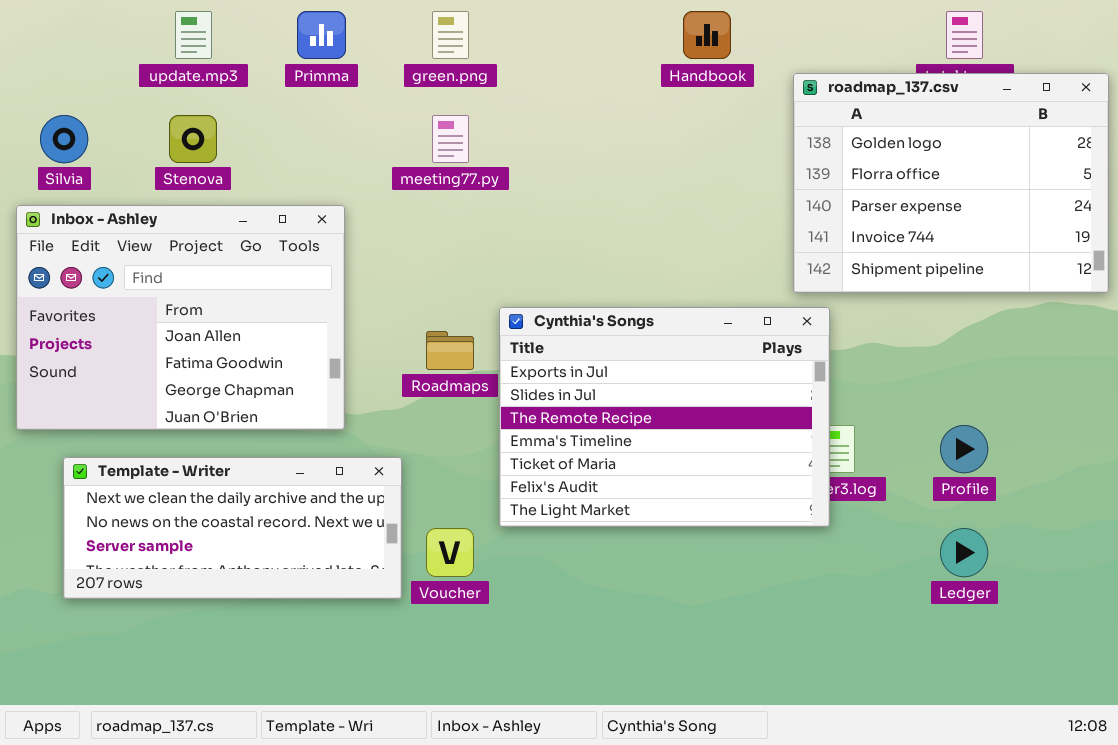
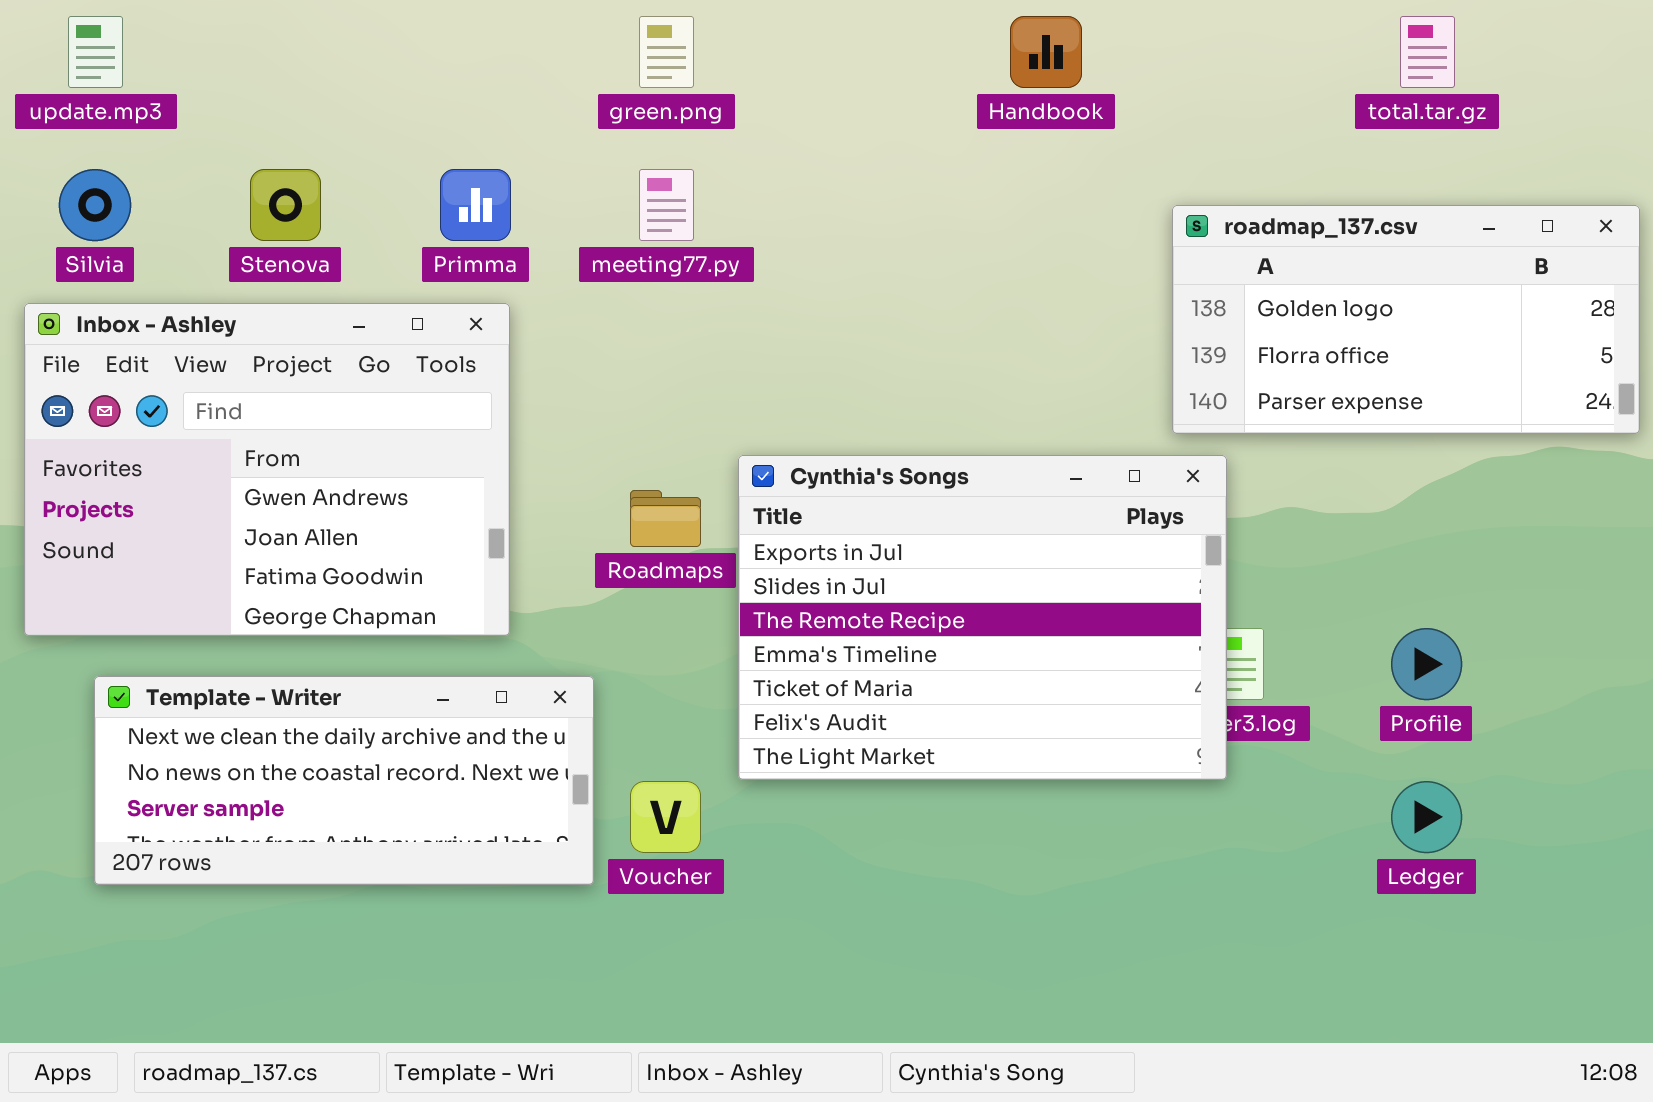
update.mp3: [175,11,212,59] -> [68,16,123,88], moved
Primma: [297,11,346,59] -> [440,169,511,241], moved
roadmap_137.csv: [793,73,1109,293] -> [1172,205,1640,434], resized
Inbox - Ashley: [16,205,345,430] -> [24,303,510,636], scrolled up 1 row

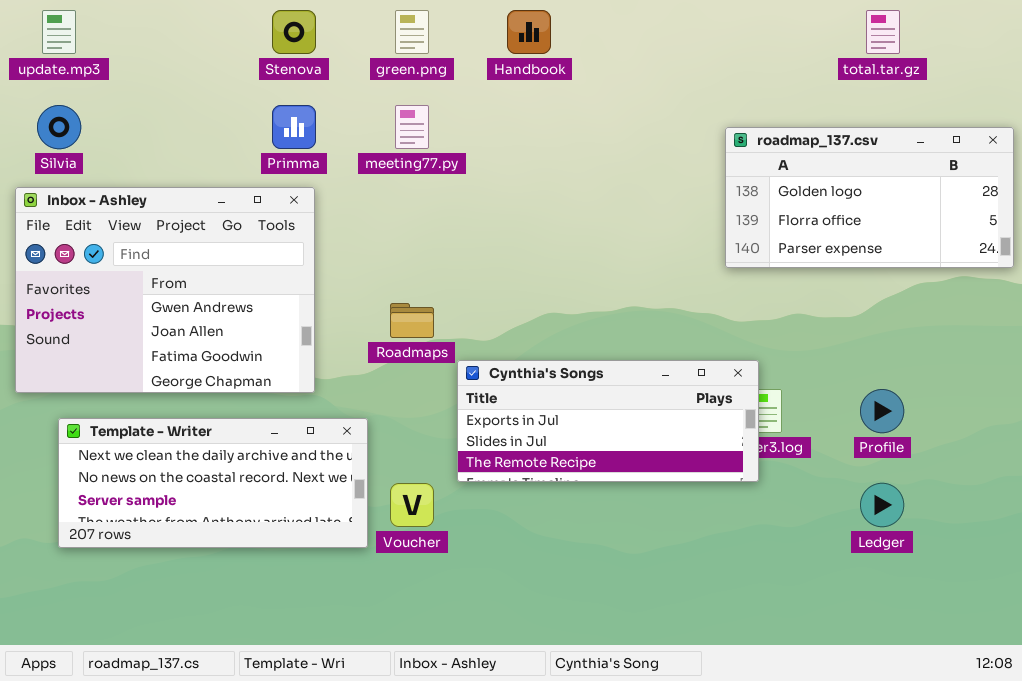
Handbook: [1010,16,1082,88] -> [507,10,551,54], moved
Stenova: [250,169,321,241] -> [272,10,316,54], moved
Cynthia's Songs: [738,455,1227,780] -> [457,360,759,482], resized

